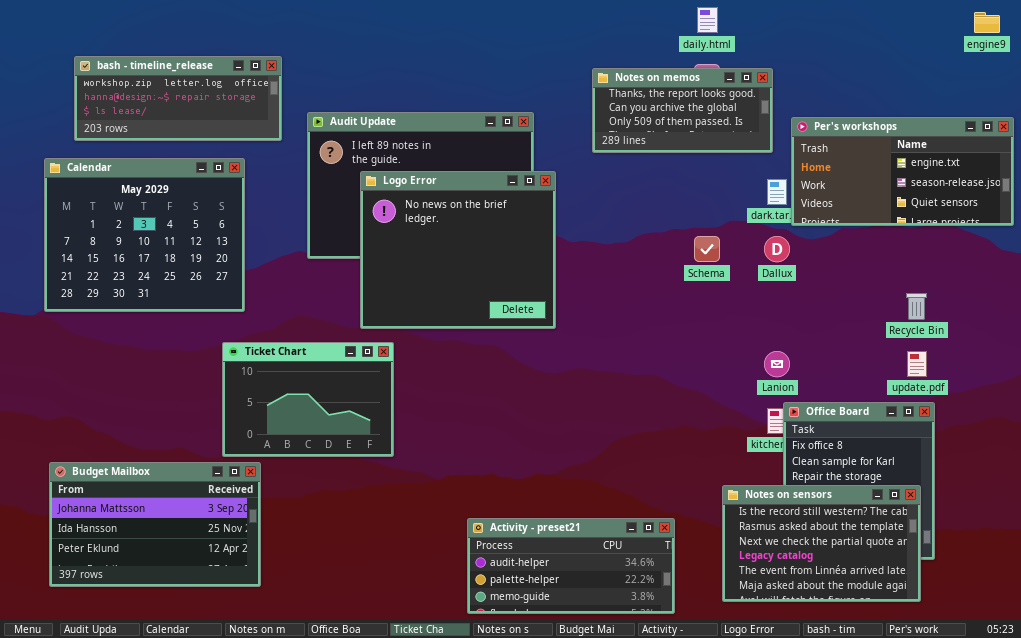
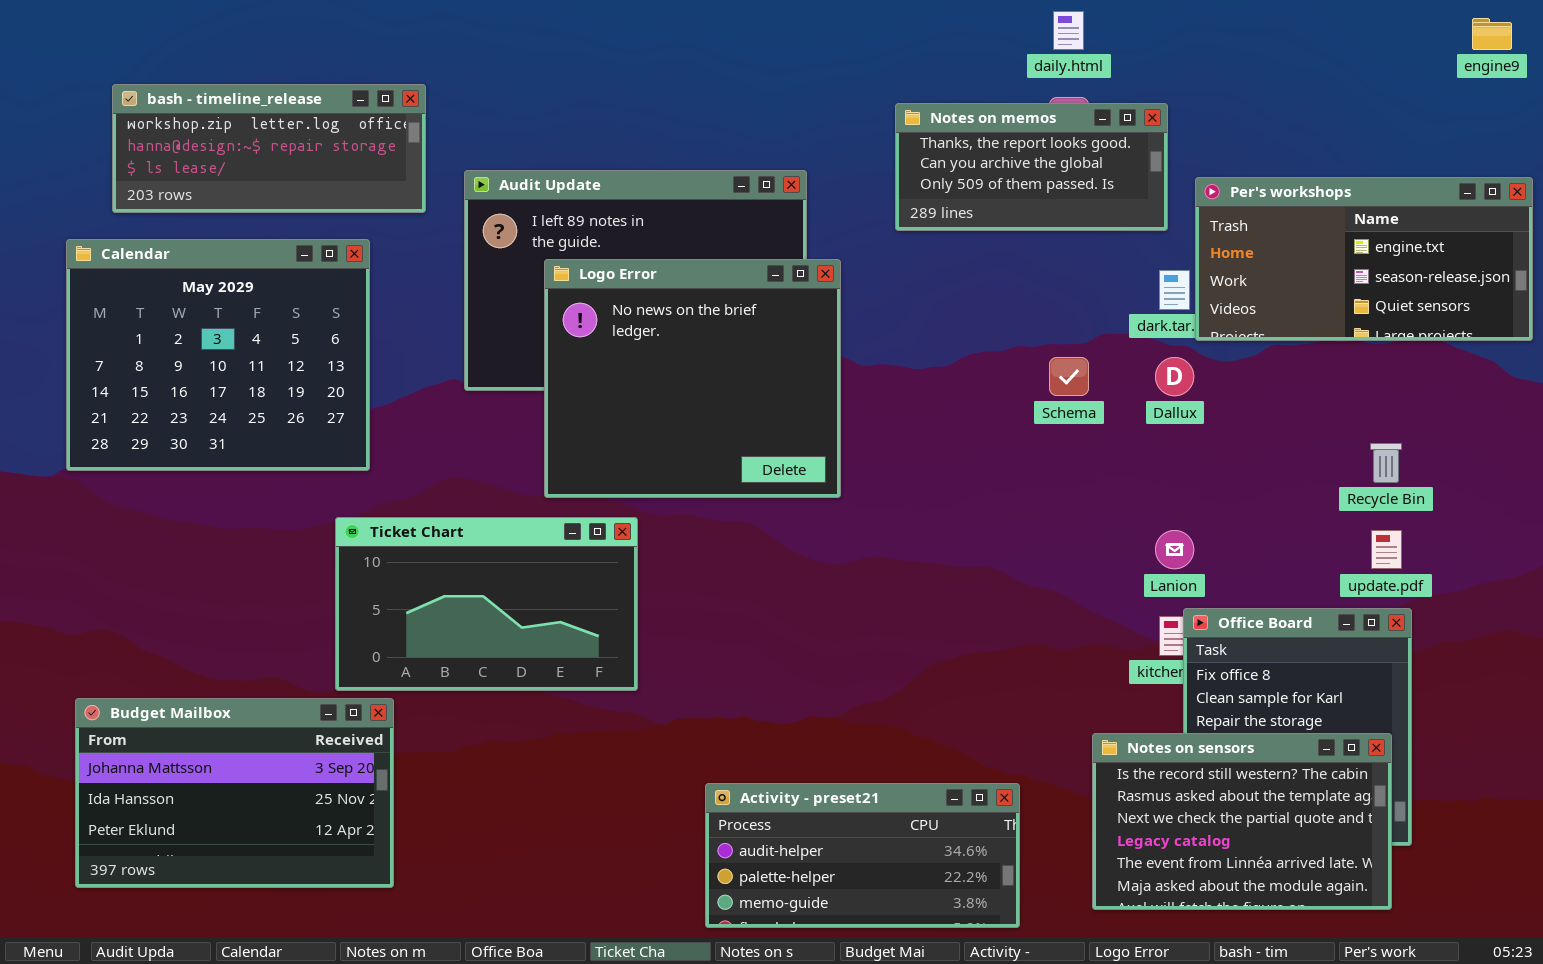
Ticket Chart: [222,342,394,457] -> [335,517,638,691], resized

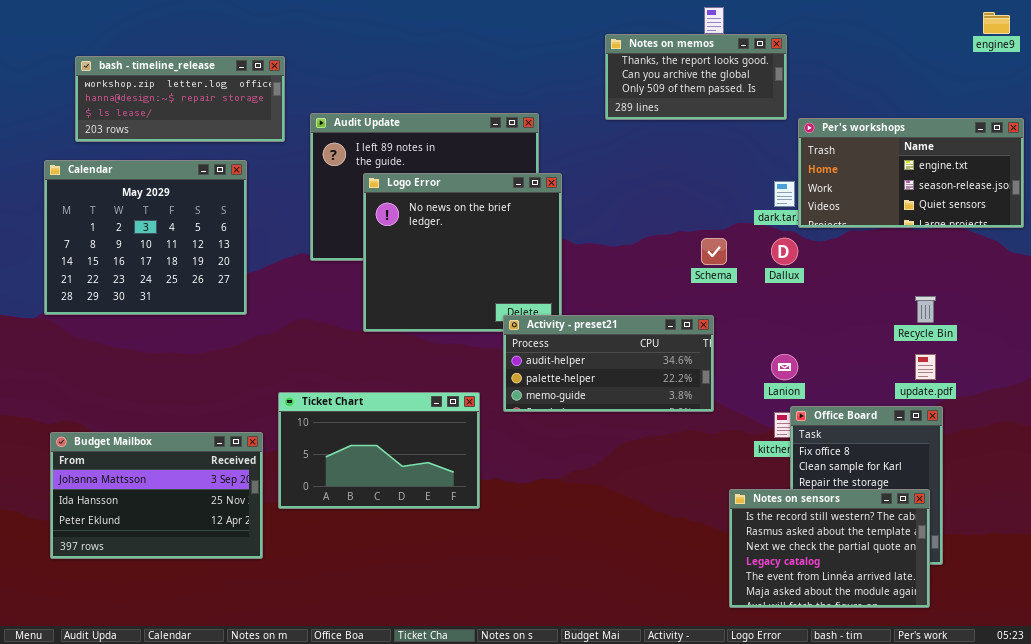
Notes on memos: [895,103,1168,231] -> [605,34,787,120], moved
Ticket Chart: [335,517,638,691] -> [278,392,480,509], moved
Budget Mailbox: [75,698,394,888] -> [50,432,263,559], moved
Activity - preset21: [705,783,1020,928] -> [503,315,714,412], moved

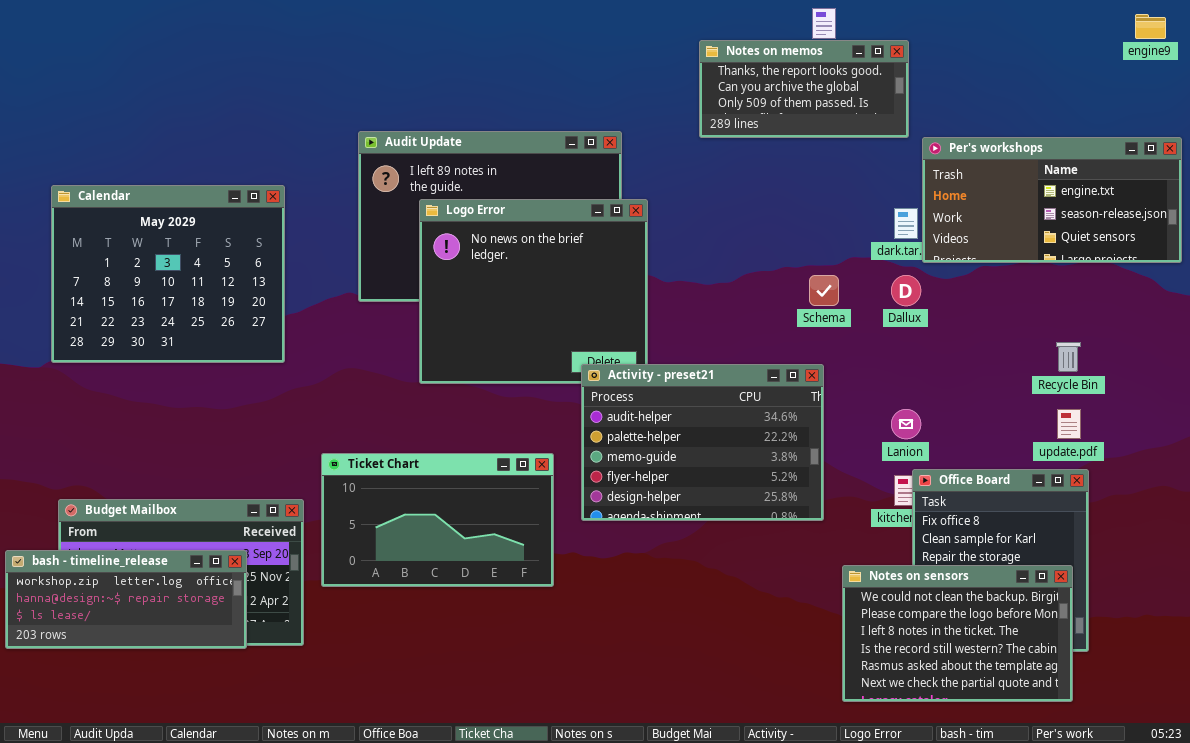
bash - timeline_release: [75,56,285,142] -> [5,550,247,649], moved
Activity - preset21: [503,315,714,412] -> [581,364,824,521], resized
Notes on sensors: [729,489,930,608] -> [842,565,1073,702], scrolled up 3 rows

